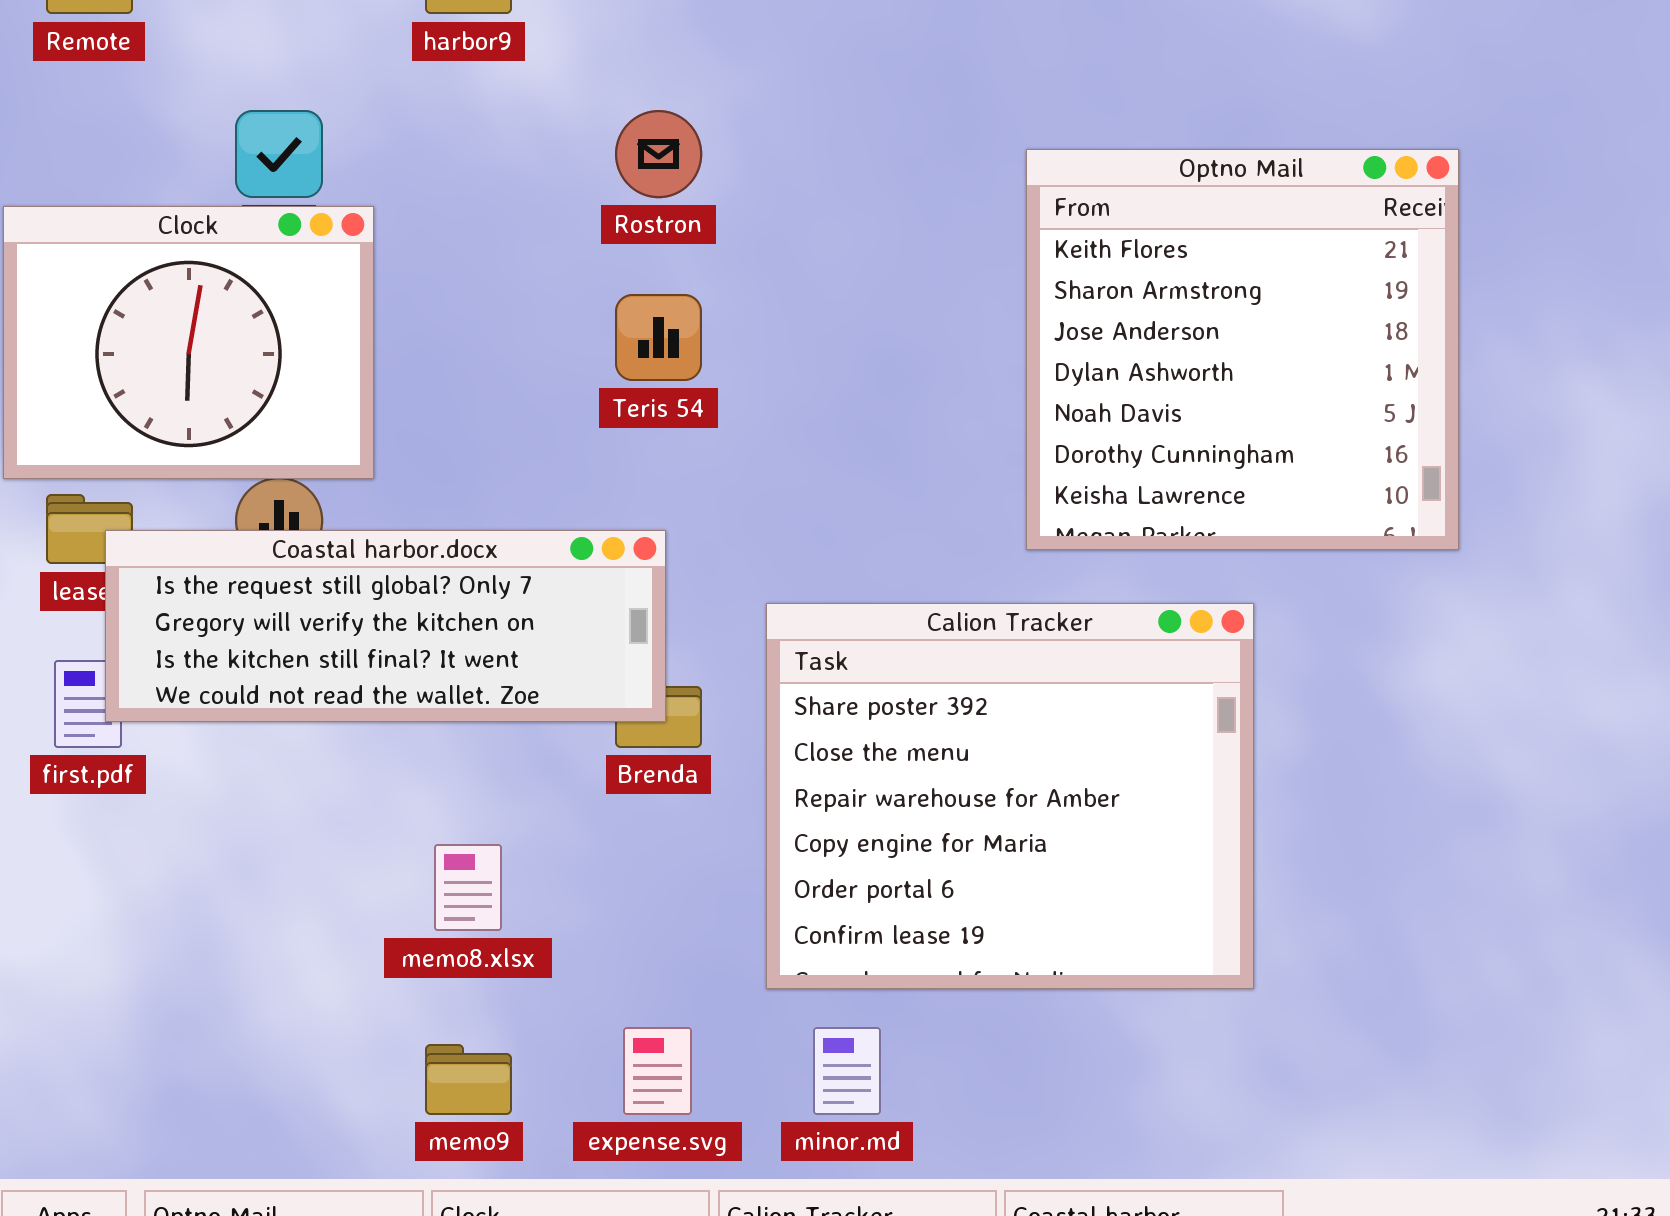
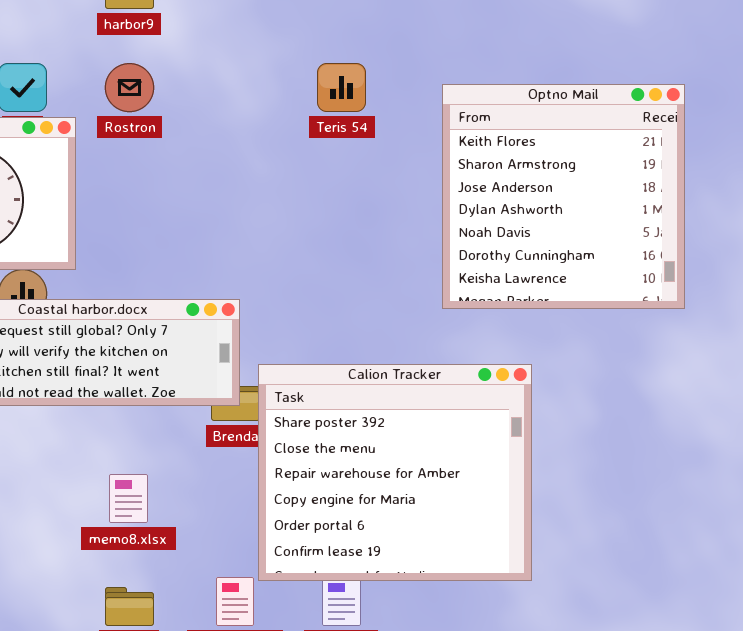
Rostron: [615,110,702,198] -> [105,63,154,112], moved
Teris 54: [615,294,702,381] -> [317,63,366,112], moved
Calion Tracker: [766,603,1254,989] -> [258,364,532,581], moved

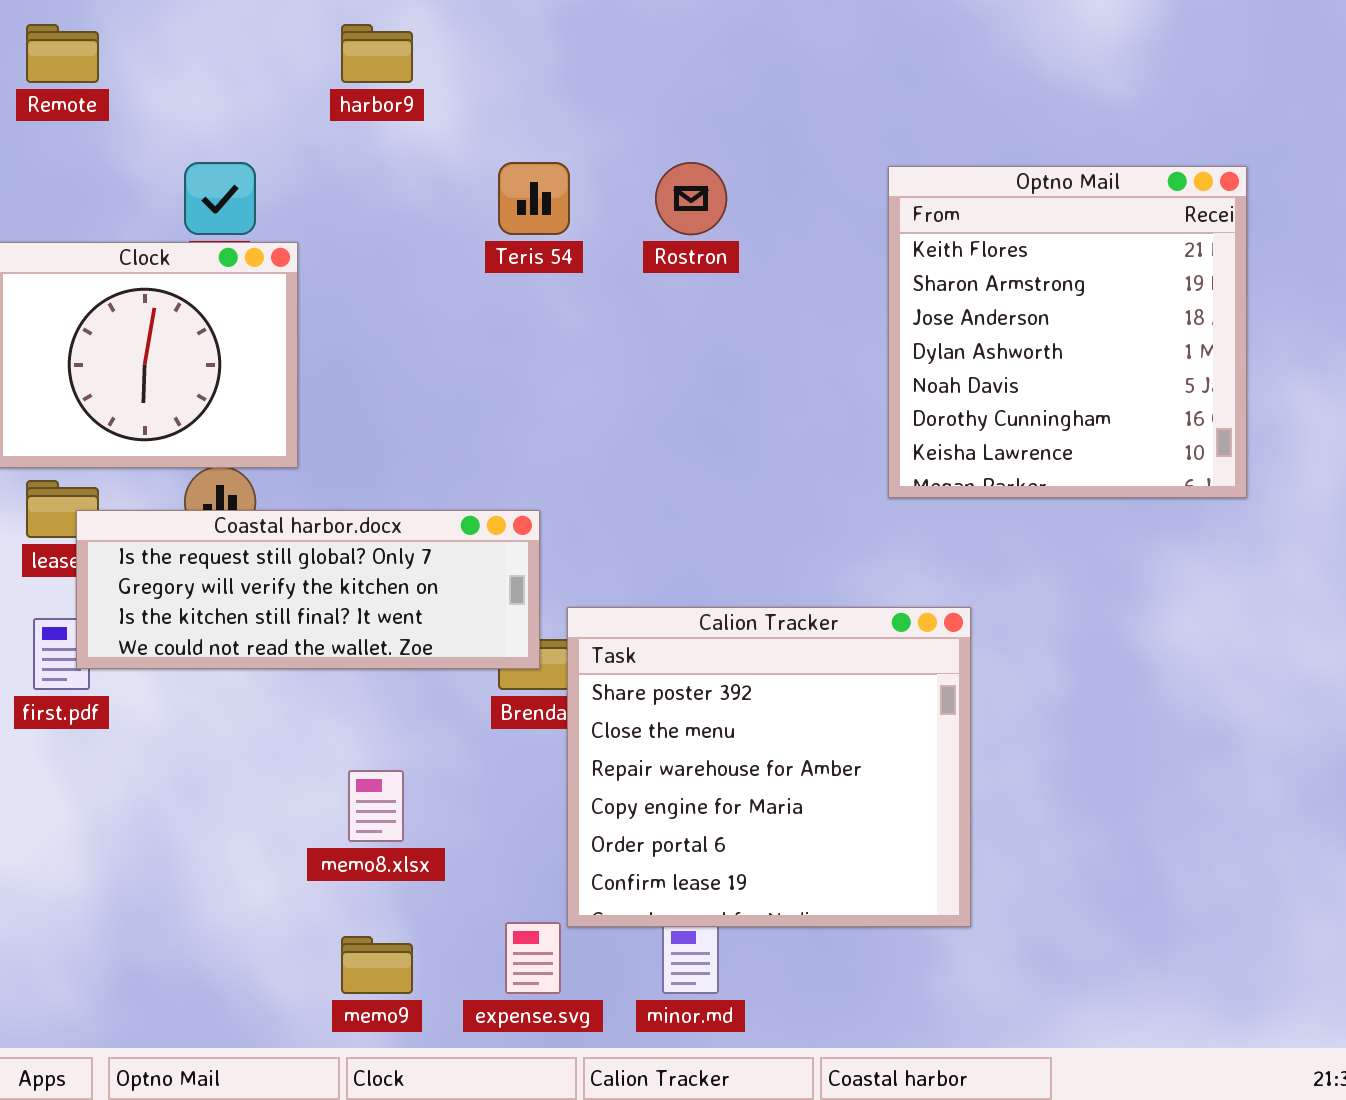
Rostron: [105,63,154,112] -> [655,162,727,235], moved
Teris 54: [317,63,366,112] -> [498,162,570,235], moved
Optno Mail: [442,84,685,309] -> [888,166,1247,498], moved

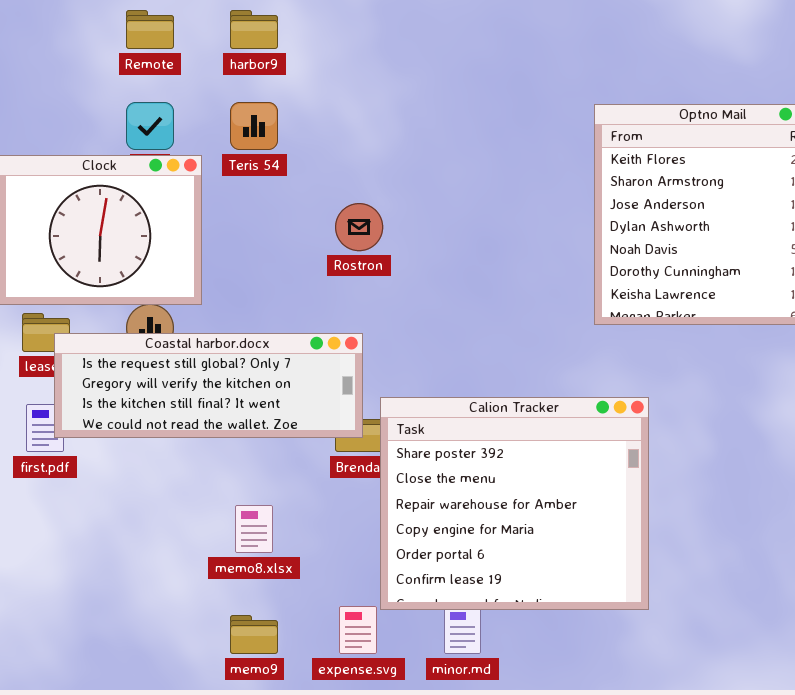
Remote: [26,24,99,83] -> [126,10,174,49], moved
Teris 54: [498,162,570,235] -> [230,102,278,150], moved
Rostron: [655,162,727,235] -> [335,203,383,251], moved

